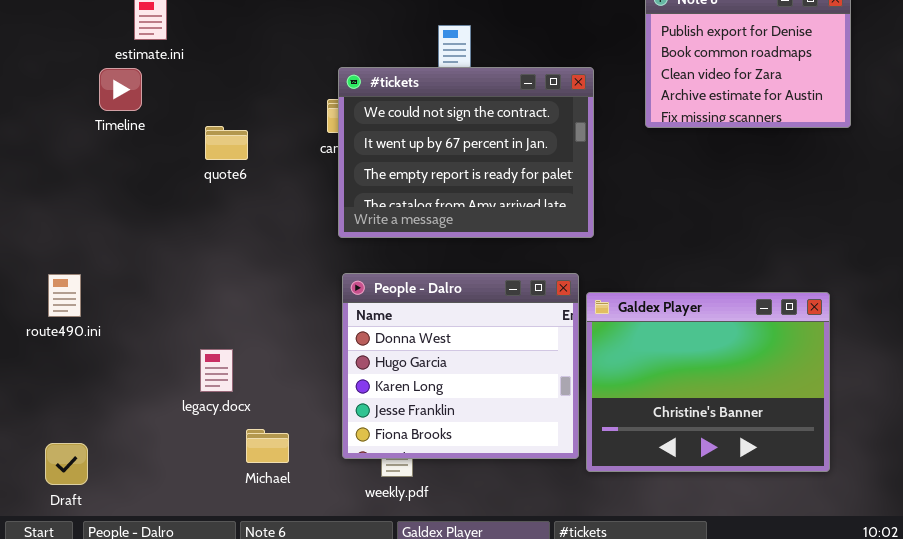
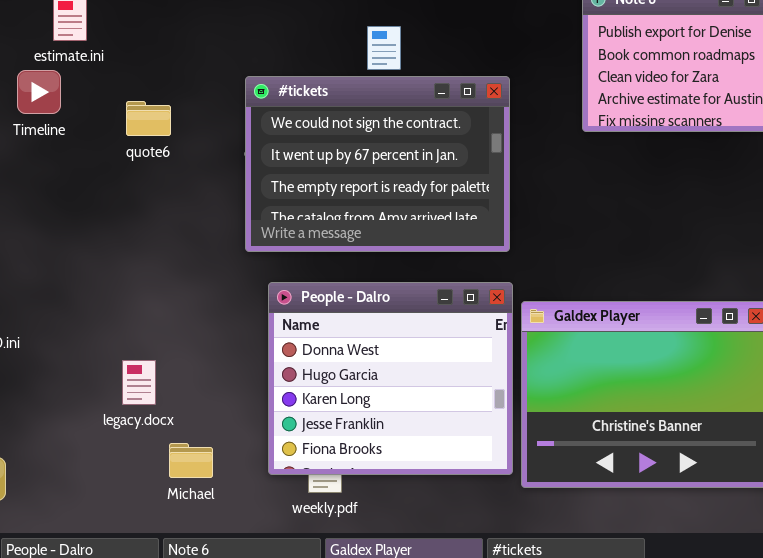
#tickets: [338,67,594,238] -> [245,76,510,252], moved
quote6: [205,126,248,160] -> [126,101,171,136], moved

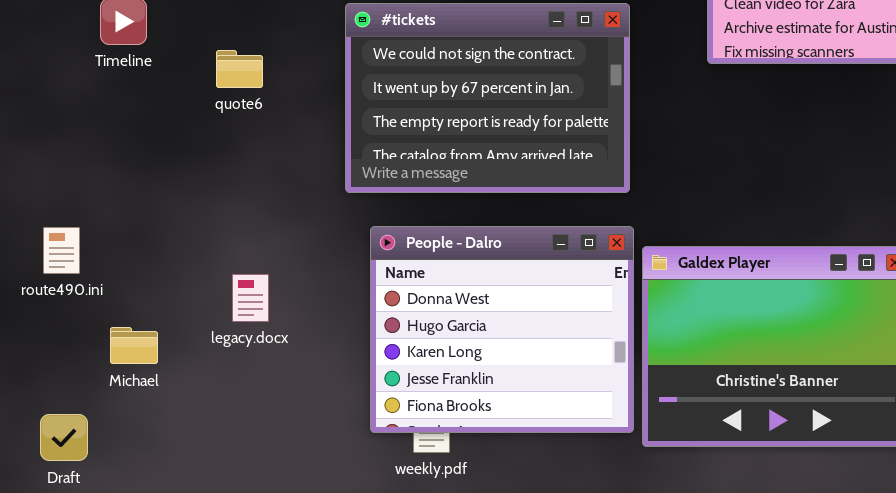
quote6: [126,101,171,136] -> [216,50,263,88], moved
legacy.docx: [122,360,156,405] -> [232,274,269,322], moved
Michael: [169,443,213,478] -> [110,327,158,364], moved

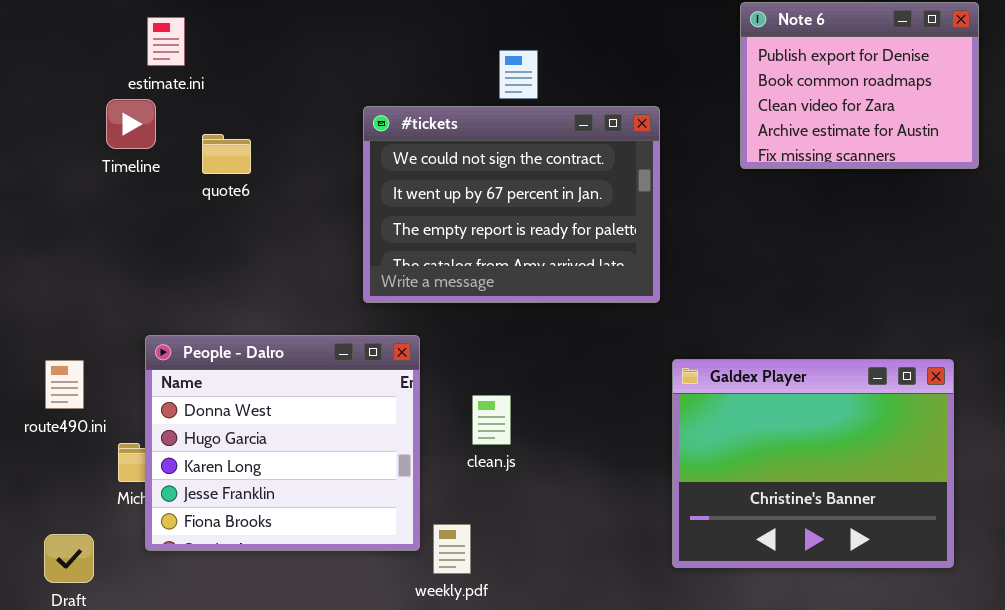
quote6: [216,50,263,88] -> [202,134,251,174], moved
People - Dalro: [370,226,634,433] -> [145,335,420,551], moved
route490.ini: [43,227,80,274] -> [45,360,84,409], moved

